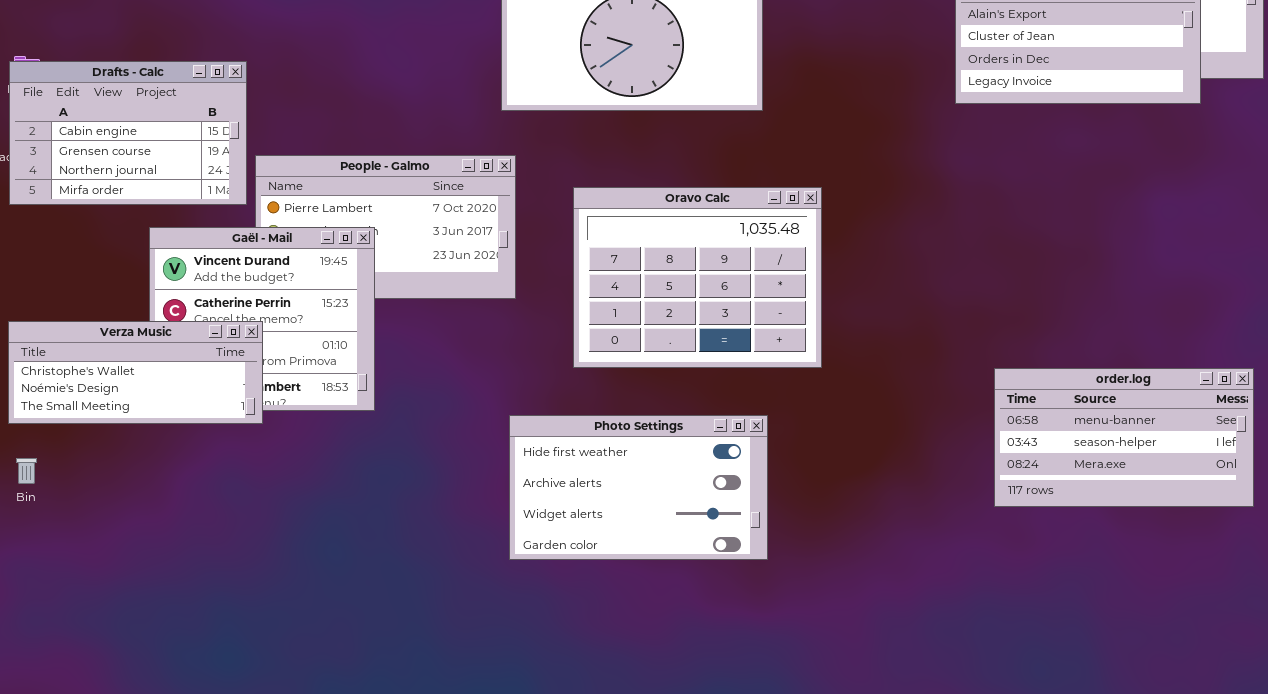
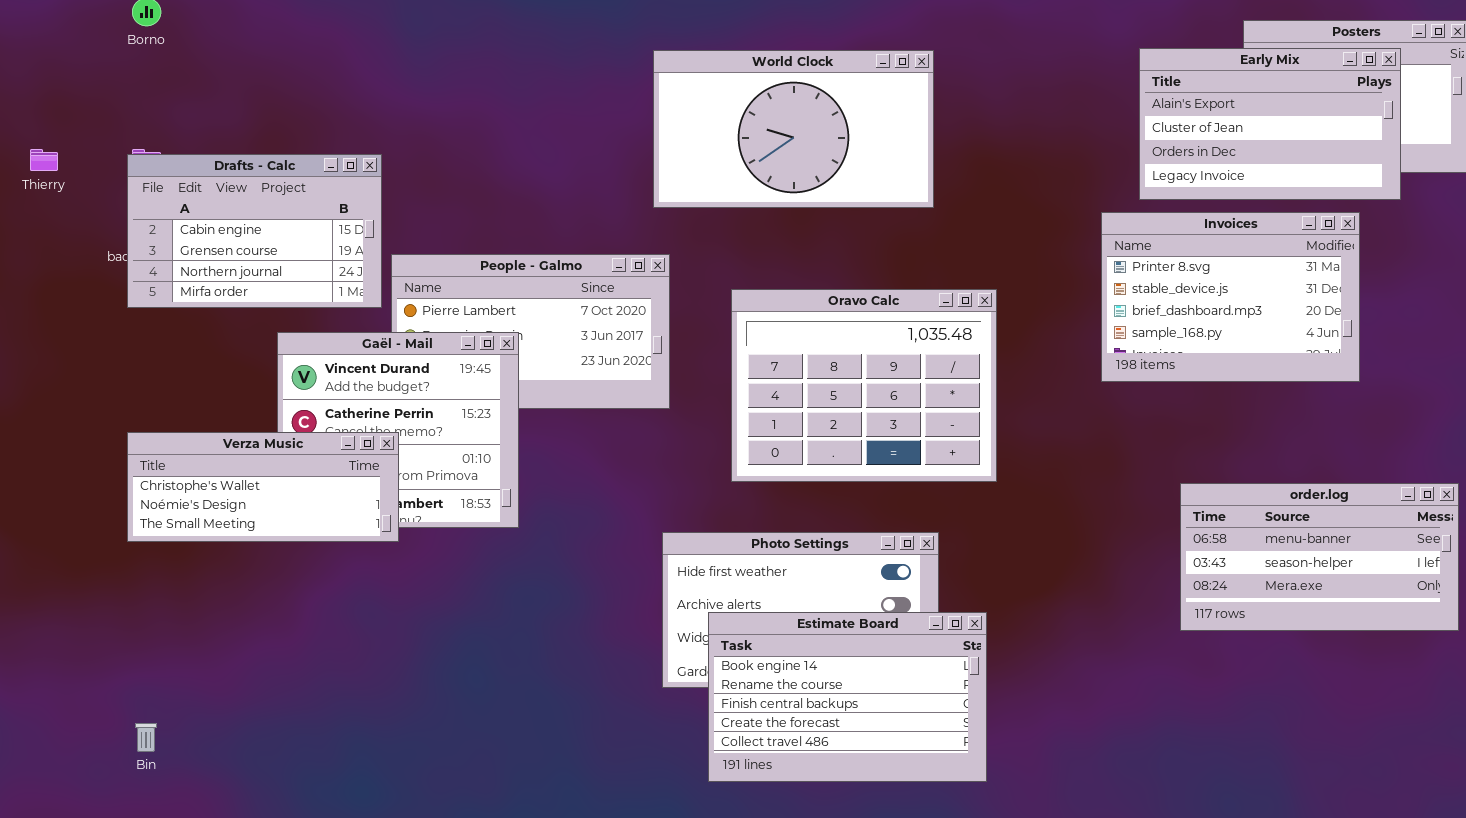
Invoices: none -> [1101,212,1360,382], opened
Bin: [16,458,37,484] -> [135,723,157,752], moved
Estimate Board: none -> [708,612,987,782], opened

